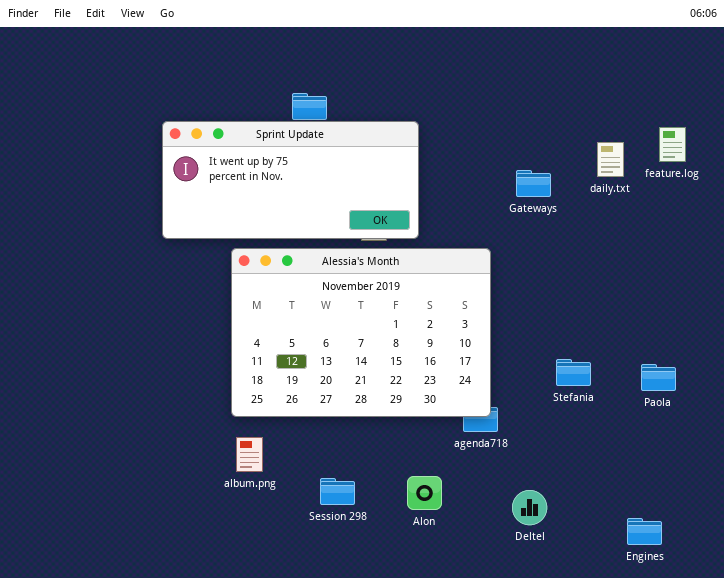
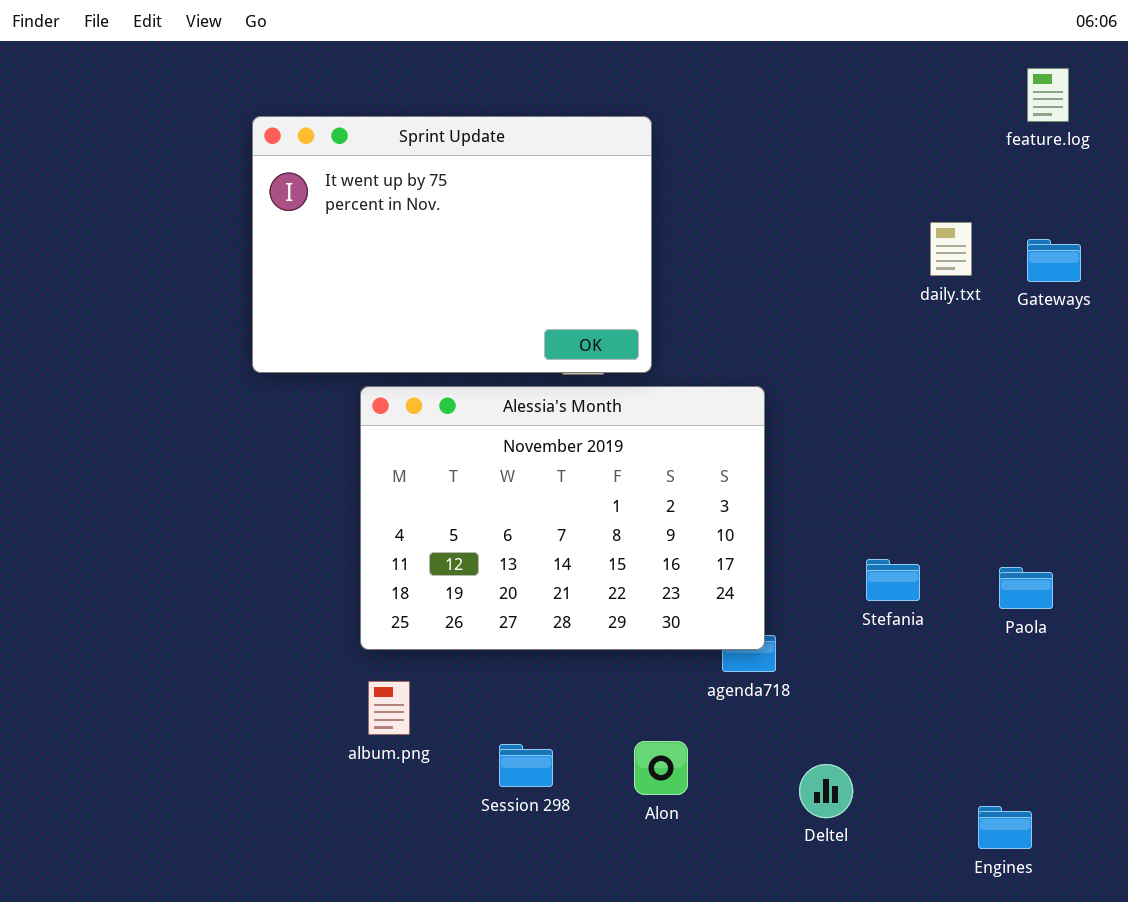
Sprint Update: [162,121,419,239] -> [252,116,652,373], resized
feature.log: [659,127,686,162] -> [1027,68,1069,122], moved
Gateways: [516,170,551,197] -> [1027,239,1081,282], moved

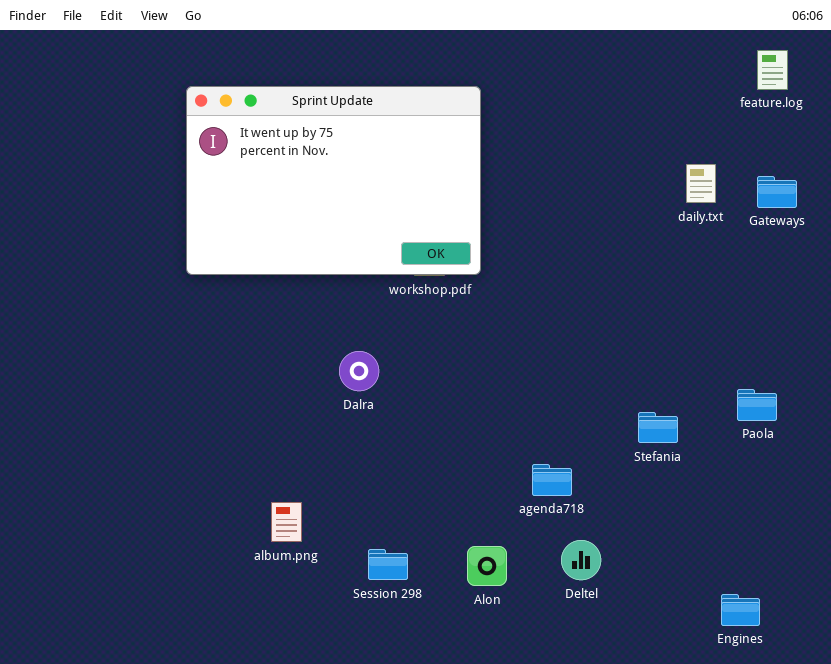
Alessia's Month: [360,386,765,650] -> none, closed
Paola: [999,567,1053,609] -> [737,389,777,421], moved
Deltel: [799,764,853,818] -> [561,540,601,580], moved

